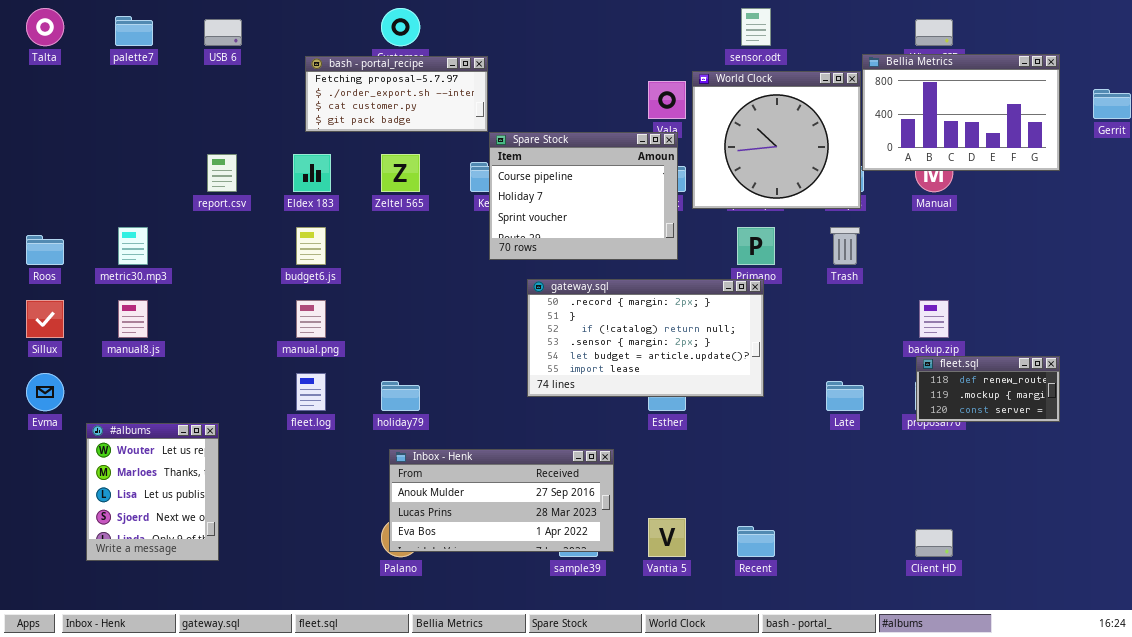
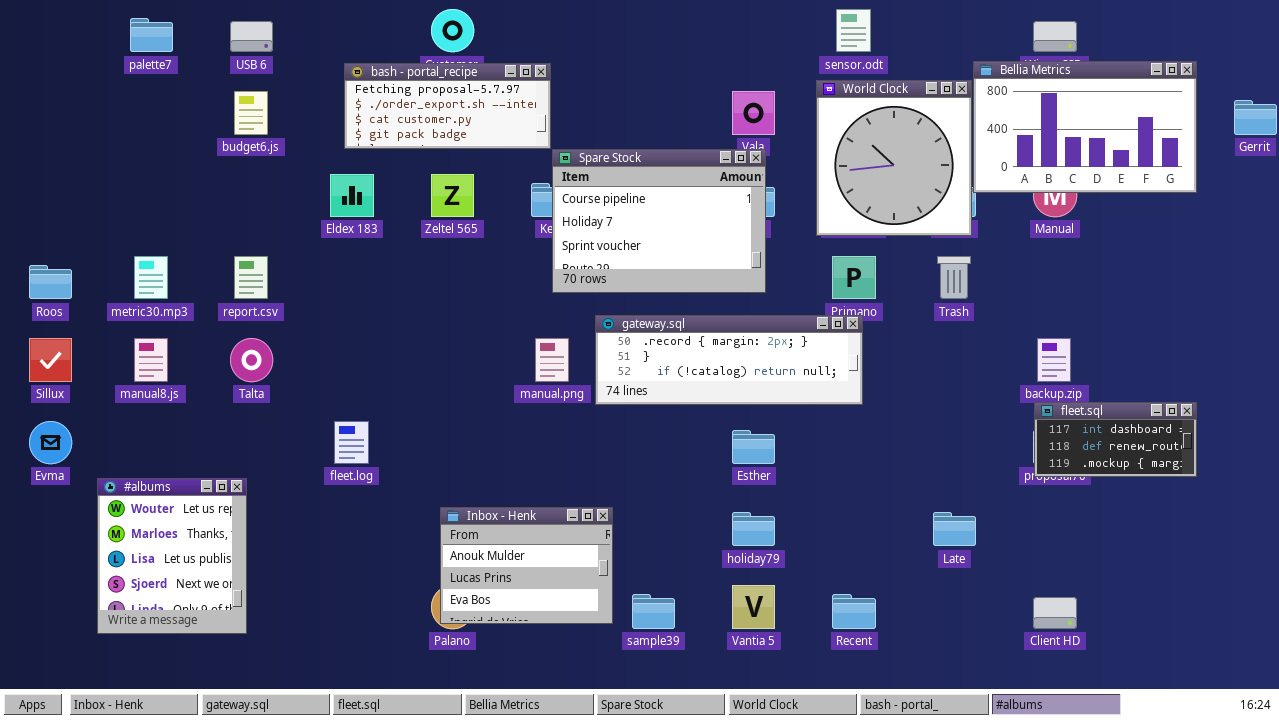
Talta: [26,8,64,46] -> [230,338,273,382], moved
World Clock: [692,71,861,209] -> [816,80,972,236], resized
report.csv: [207,154,237,192] -> [234,256,268,299], moved
budget6.js: [296,227,326,265] -> [234,91,268,135], moved
gateway.sql: [527,279,764,397] -> [595,315,863,405], resized
manual.png: [296,300,326,338] -> [535,338,569,382], moved
fleet.sql: [916,356,1060,422] -> [1034,402,1197,477], scrolled up 1 row
holiday79: [381,381,420,411] -> [732,512,775,546], moved
Late: [826,381,864,411] -> [933,512,976,546], moved
Inbox - Henk: [389,449,614,552] -> [440,507,613,624], resized

